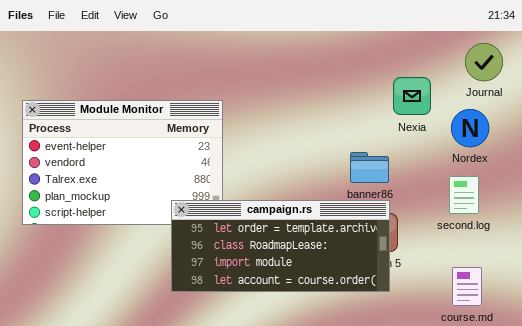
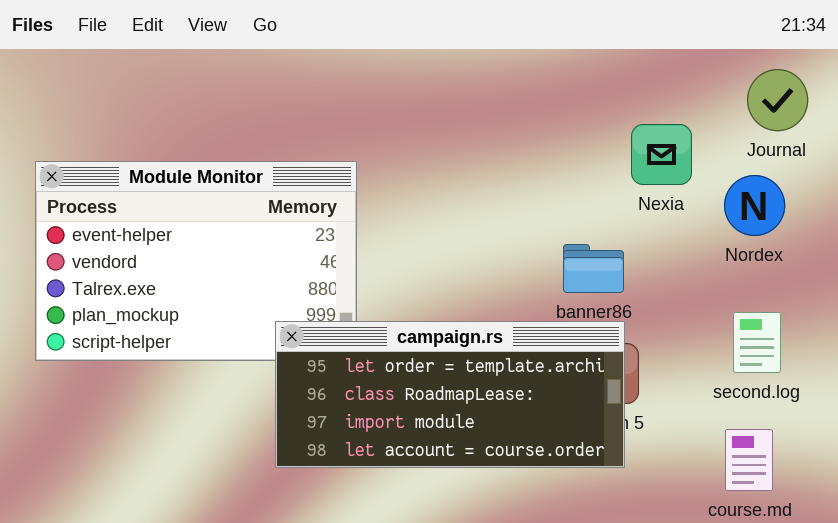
second.log: [449,176,479,214] -> [733,312,781,373], moved

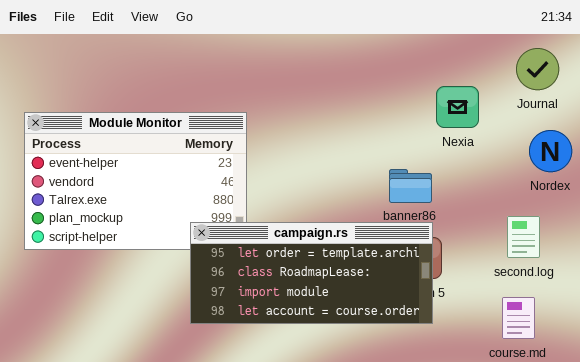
Nordex: [724,175,785,236] -> [529,130,572,172], moved

